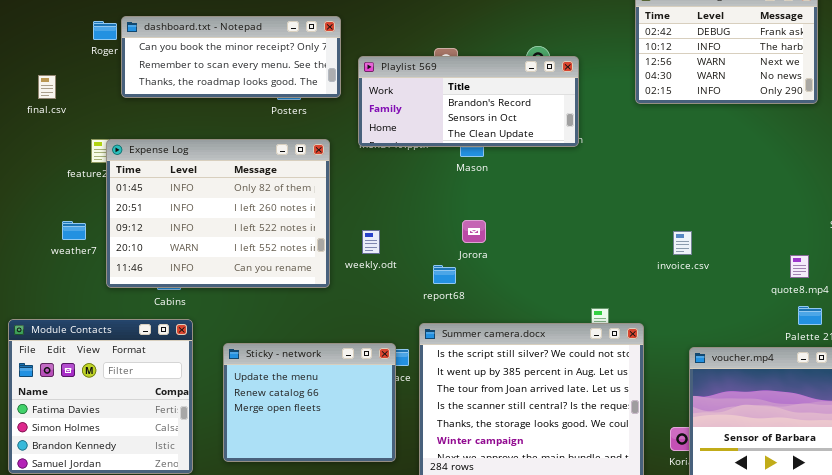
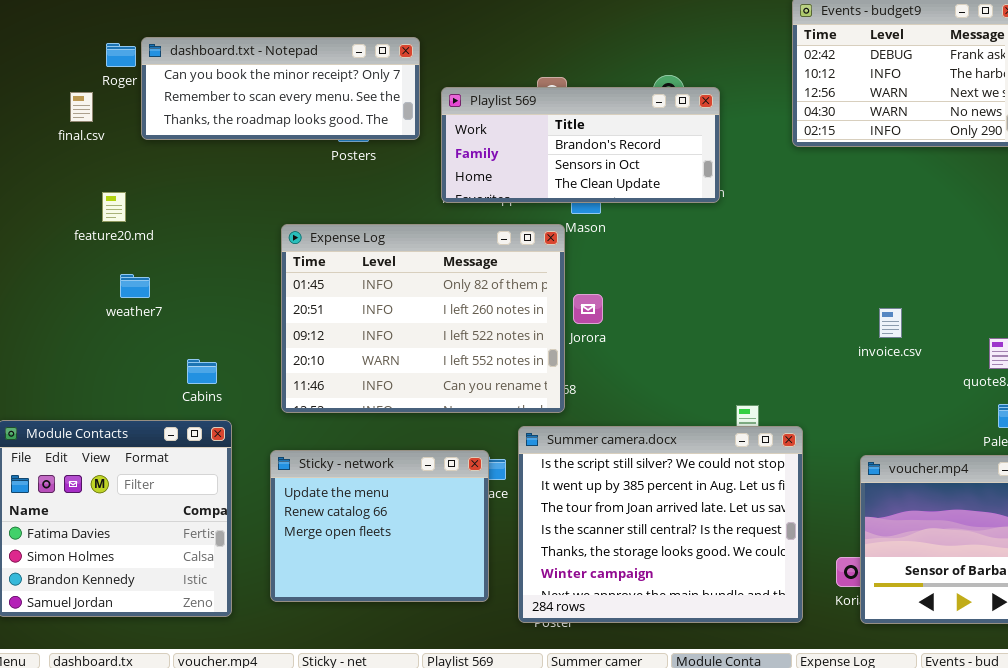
final.csv: [38,75,56,99] -> [70,92,93,122], moved
Expense Log: [106,139,330,288] -> [281,224,565,413], moved
weather7: [62,221,86,240] -> [120,274,150,298], moved
invoice.csv: [673,231,692,255] -> [879,308,902,338], moved

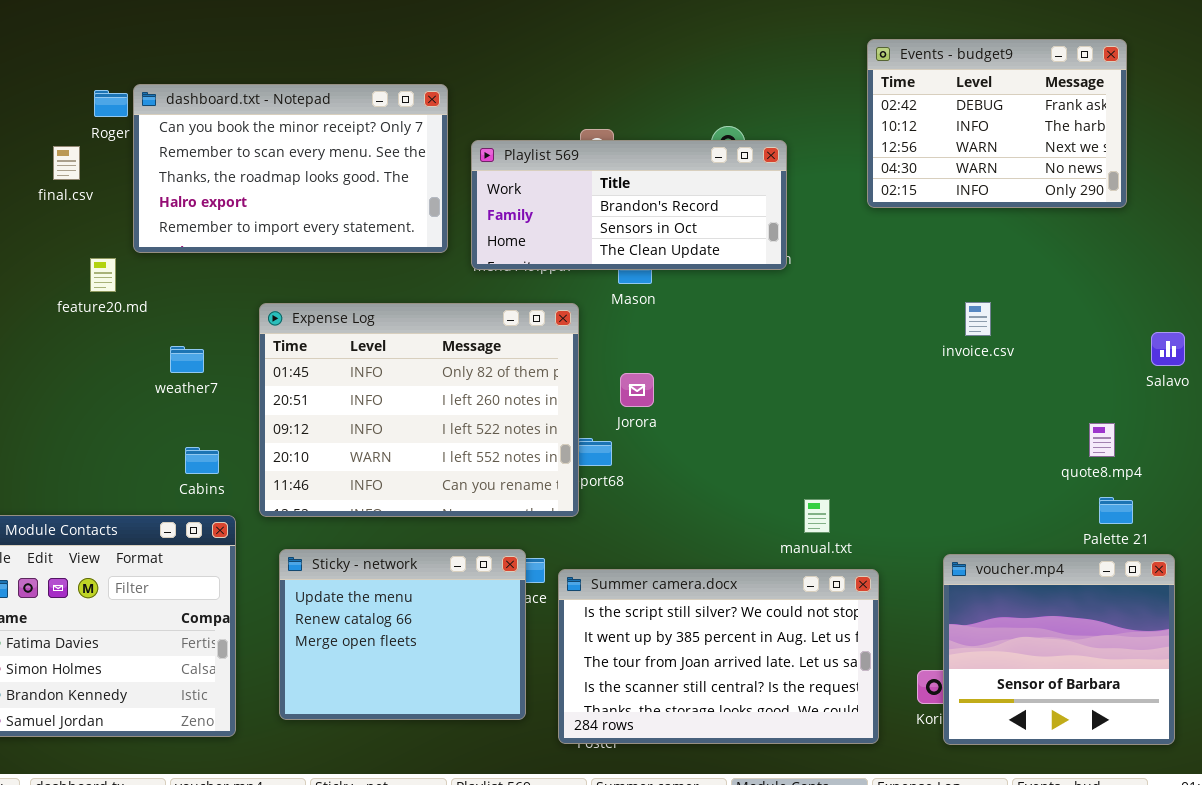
dashboard.txt - Notepad: [141,37,420,140] -> [133,84,448,253], resized
Expense Log: [281,224,565,413] -> [259,303,579,517], moved
weather7: [120,274,150,298] -> [170,346,204,373], moved
invoice.csv: [879,308,902,338] -> [965,302,991,336], moved
Summer camera.docx: [518,426,803,623] -> [558,569,879,744], resized

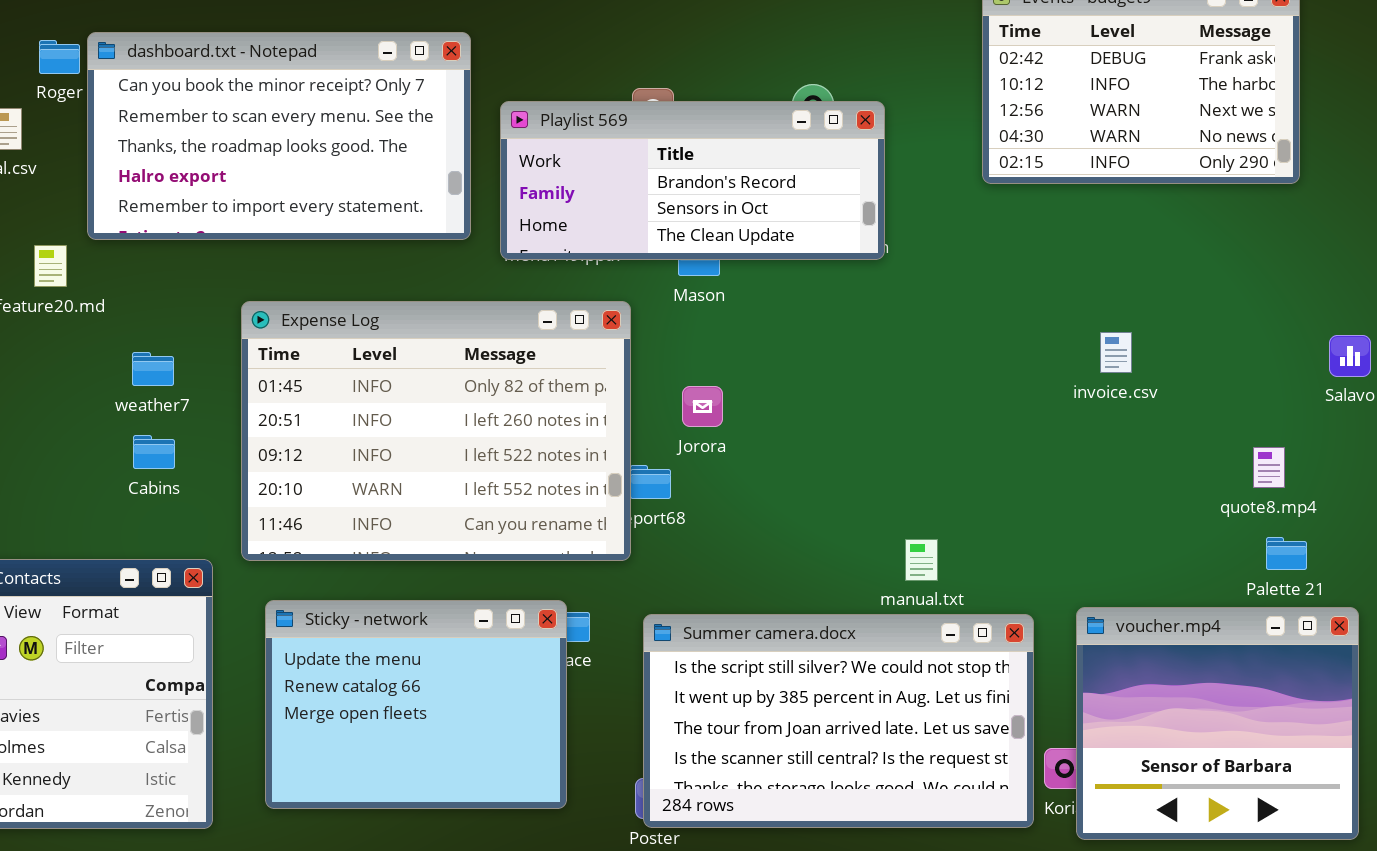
invoice.csv: [965,302,991,336] -> [1100,332,1132,373], moved
Cabins: [185,447,219,474] -> [133,435,175,469], moved
Summer camera.docx: [558,569,879,744] -> [643,614,1034,828], moved

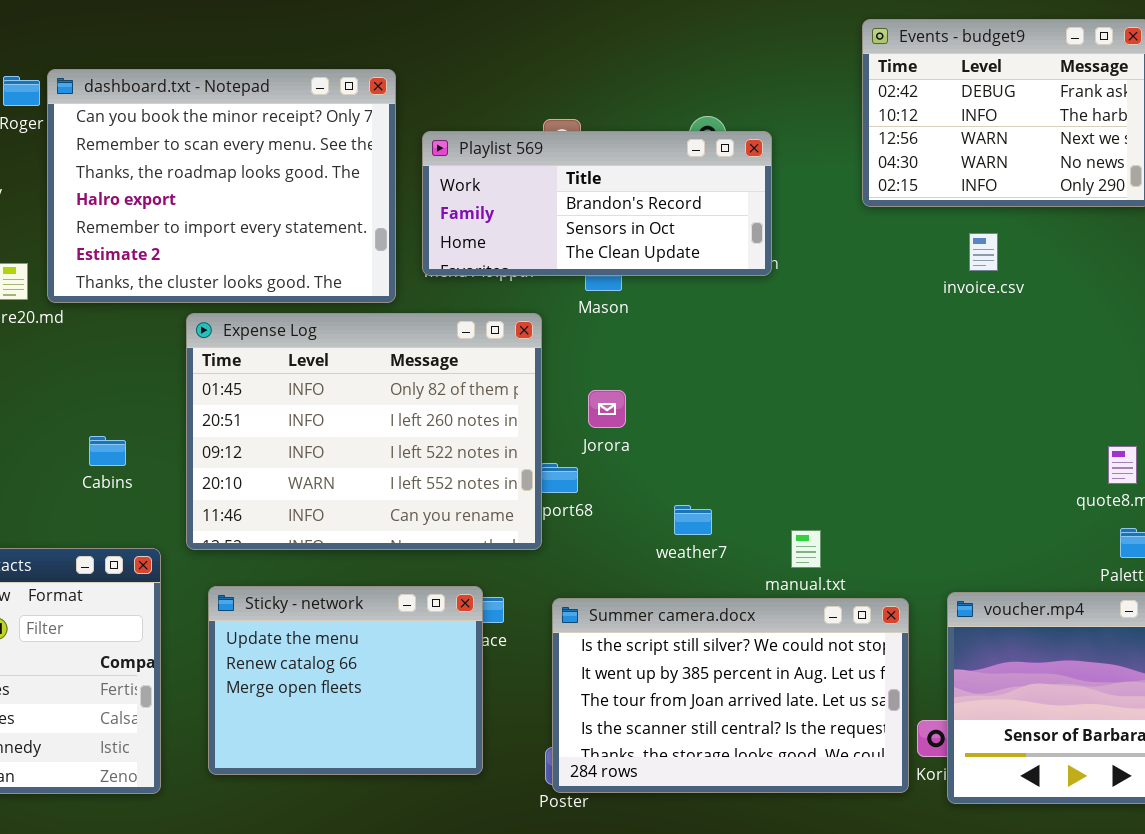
dashboard.txt - Notepad: [87,32,471,240] -> [47,69,396,303], resized
invoice.csv: [1100,332,1132,373] -> [969,233,998,271], moved
weather7: [132,352,174,386] -> [674,505,712,535], moved

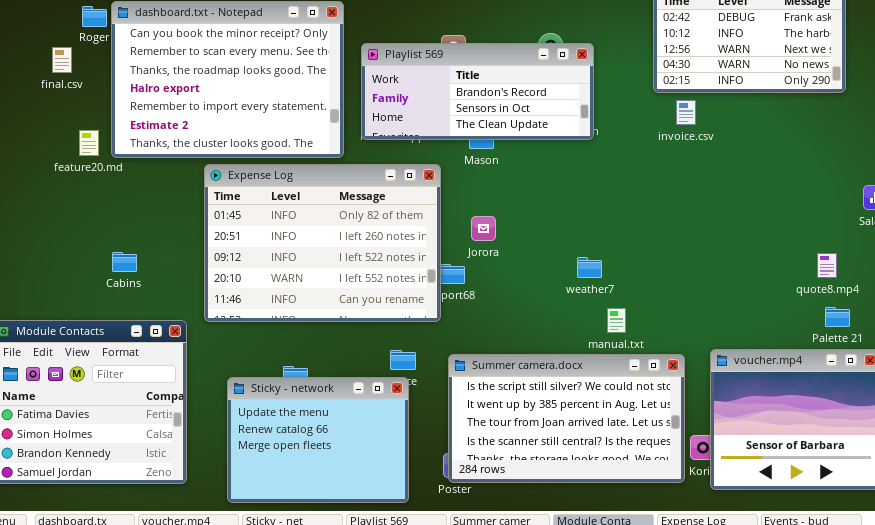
invoice.csv: [969,233,998,271] -> [676,100,696,125], moved
Cabins: [89,436,126,466] -> [112,252,137,272], moved
weather7: [674,505,712,535] -> [577,257,602,278], moved
Sticky - network: [208,586,483,775] -> [227,377,409,503], moved

